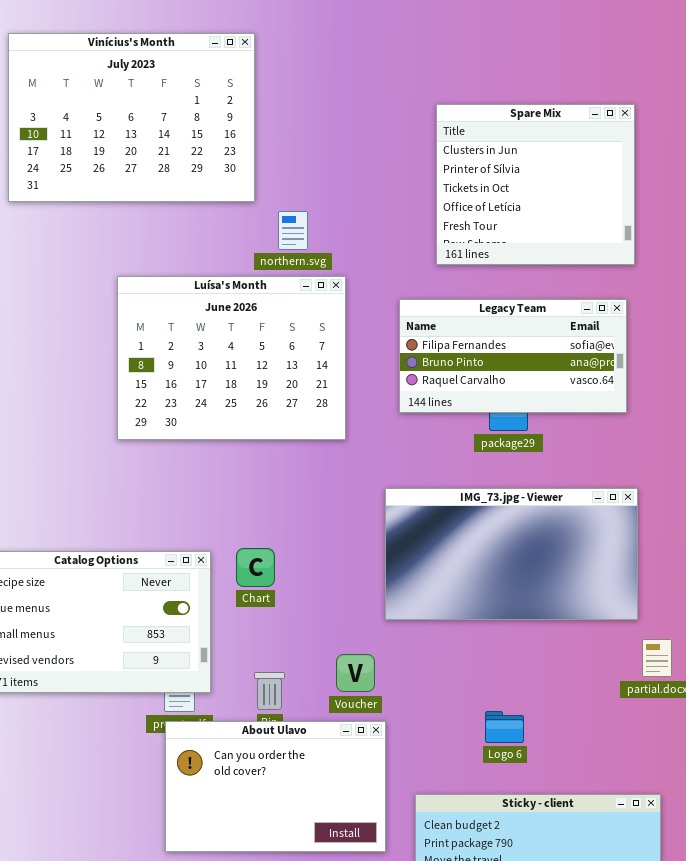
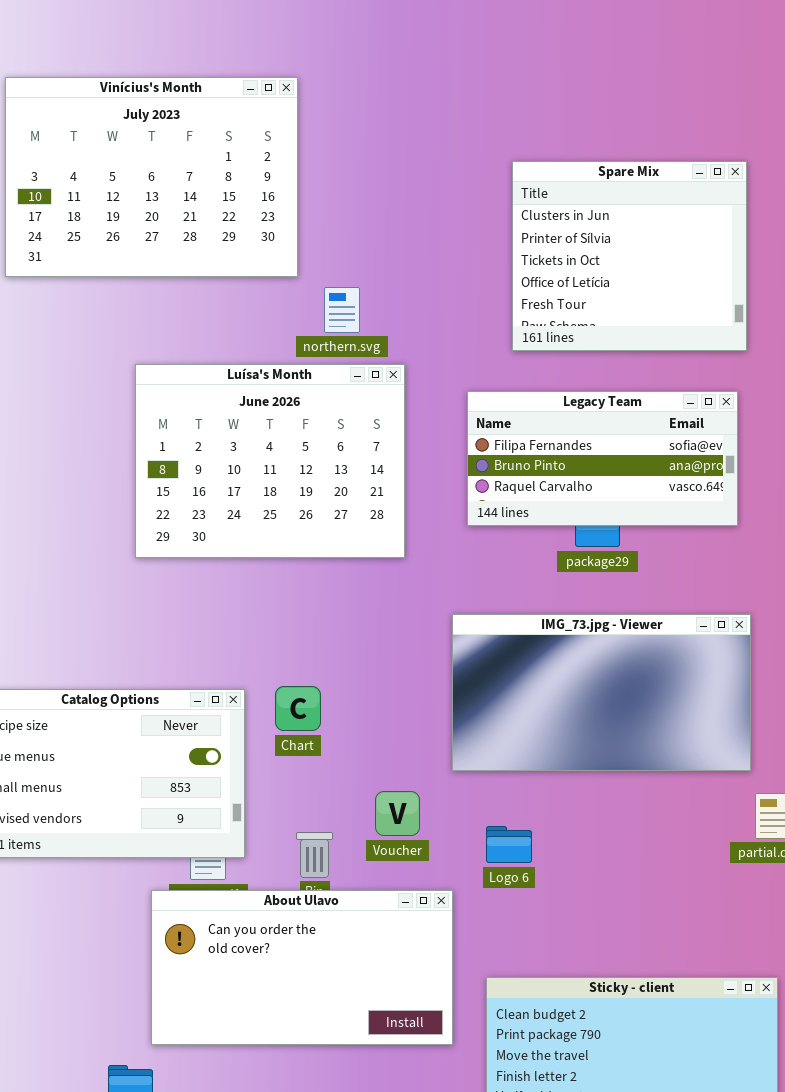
Voucher: [336,654,375,692] -> [375,791,420,836], moved
Logo 6: [485,711,524,743] -> [486,826,532,863], moved
About Ulavo: [165,721,386,852] -> [151,890,453,1045], resized

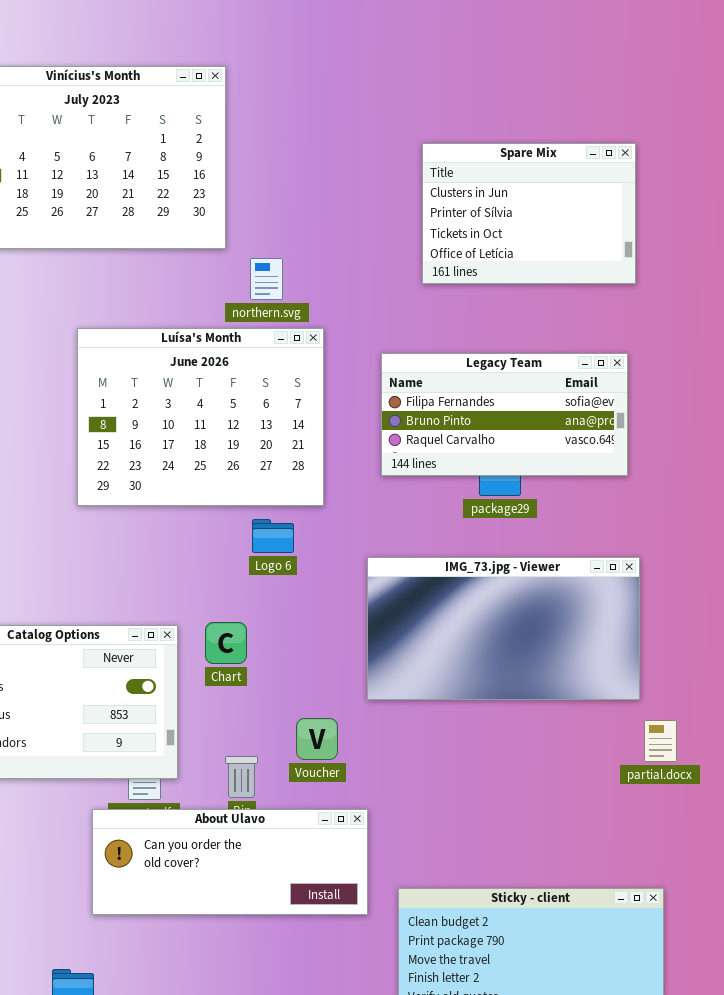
Spare Mix: [512,161,747,351] -> [422,143,636,284], resized
Logo 6: [486,826,532,863] -> [252,519,294,553], moved
About Ulavo: [151,890,453,1045] -> [92,809,368,915], resized

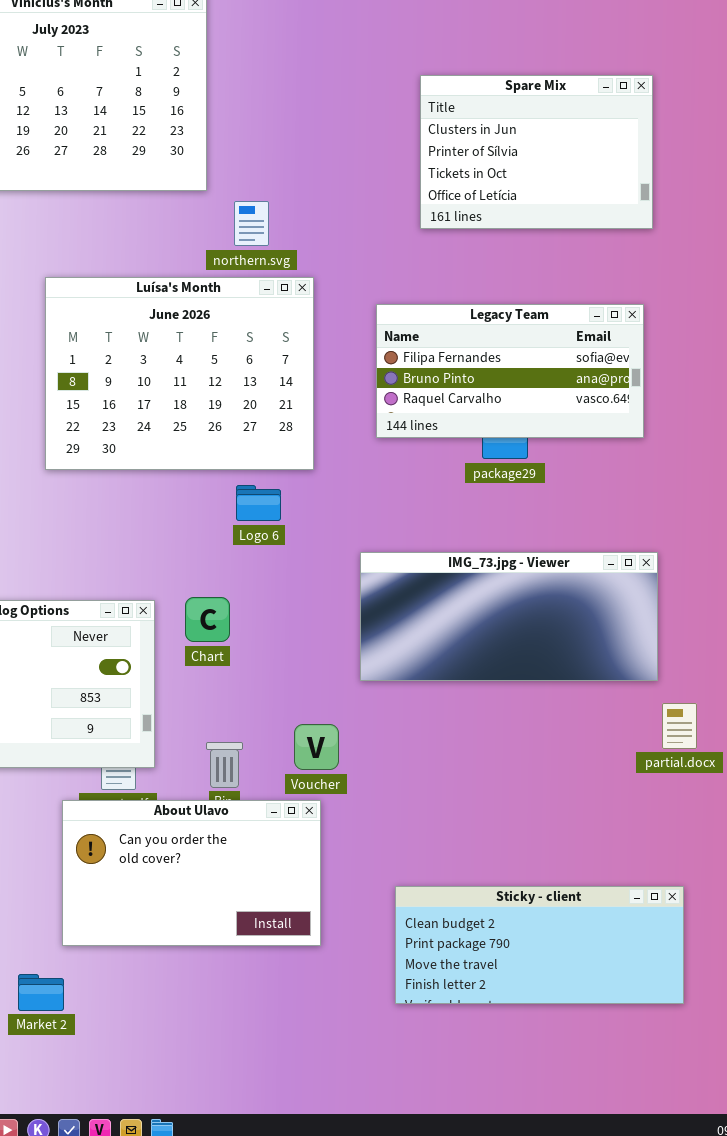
IMG_73.jpg - Viewer: [367,557,640,700] -> [360,552,658,681], resized
Voucher: [296,718,338,760] -> [294,724,339,770], moved
About Ulavo: [92,809,368,915] -> [62,800,321,946], resized

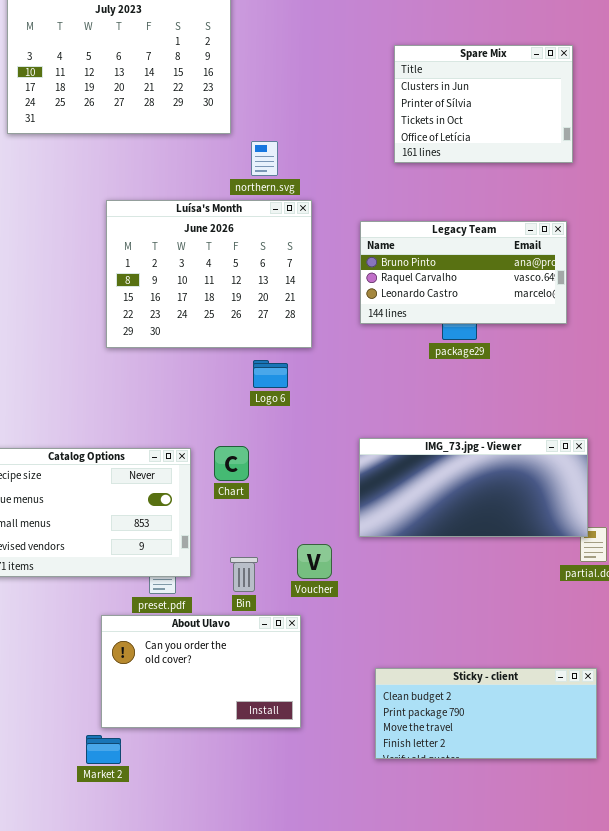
Legacy Team: [376,304,644,438] -> [360,221,567,324], scrolled down 1 row
IMG_73.jpg - Viewer: [360,552,658,681] -> [359,438,588,537], moved
About Ulavo: [62,800,321,946] -> [101,615,301,728], moved

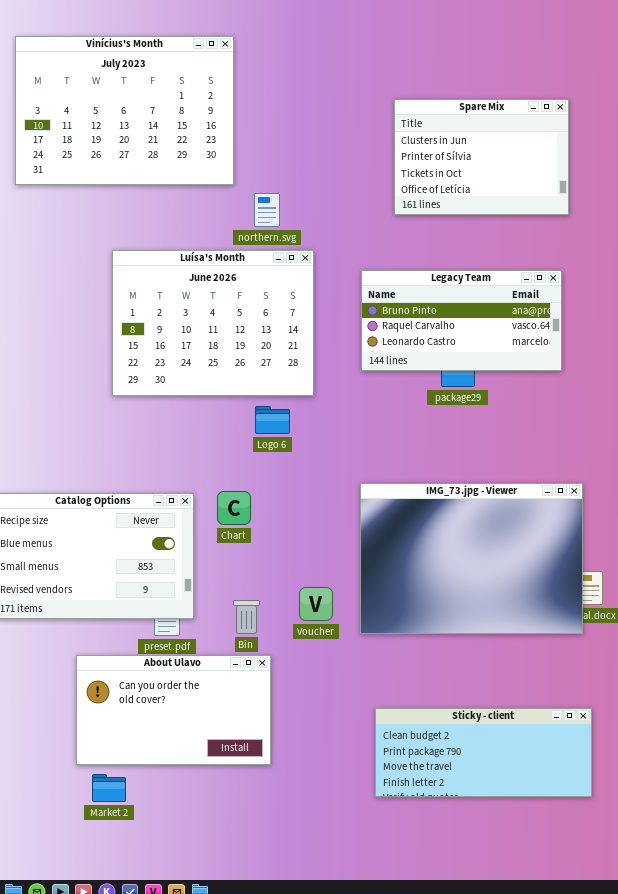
IMG_73.jpg - Viewer: [359,438,588,537] -> [360,483,583,634], resized
About Ulavo: [101,615,301,728] -> [76,655,271,765], moved

